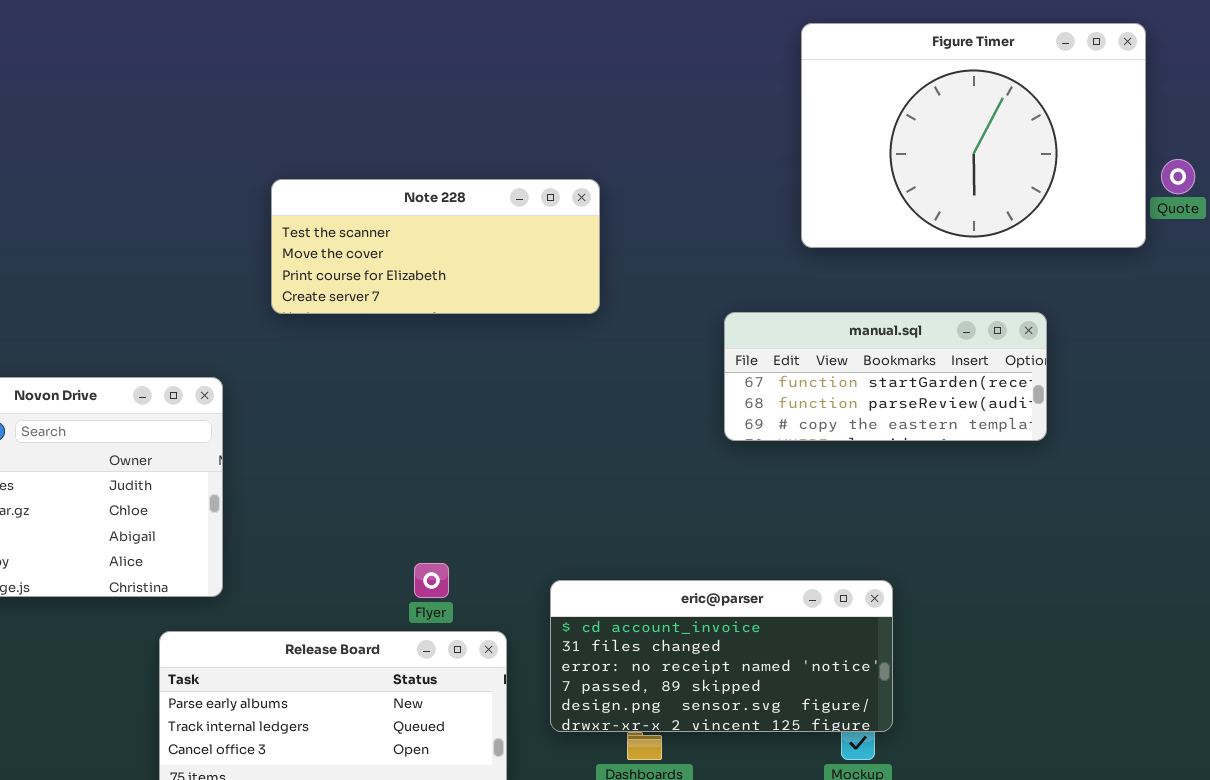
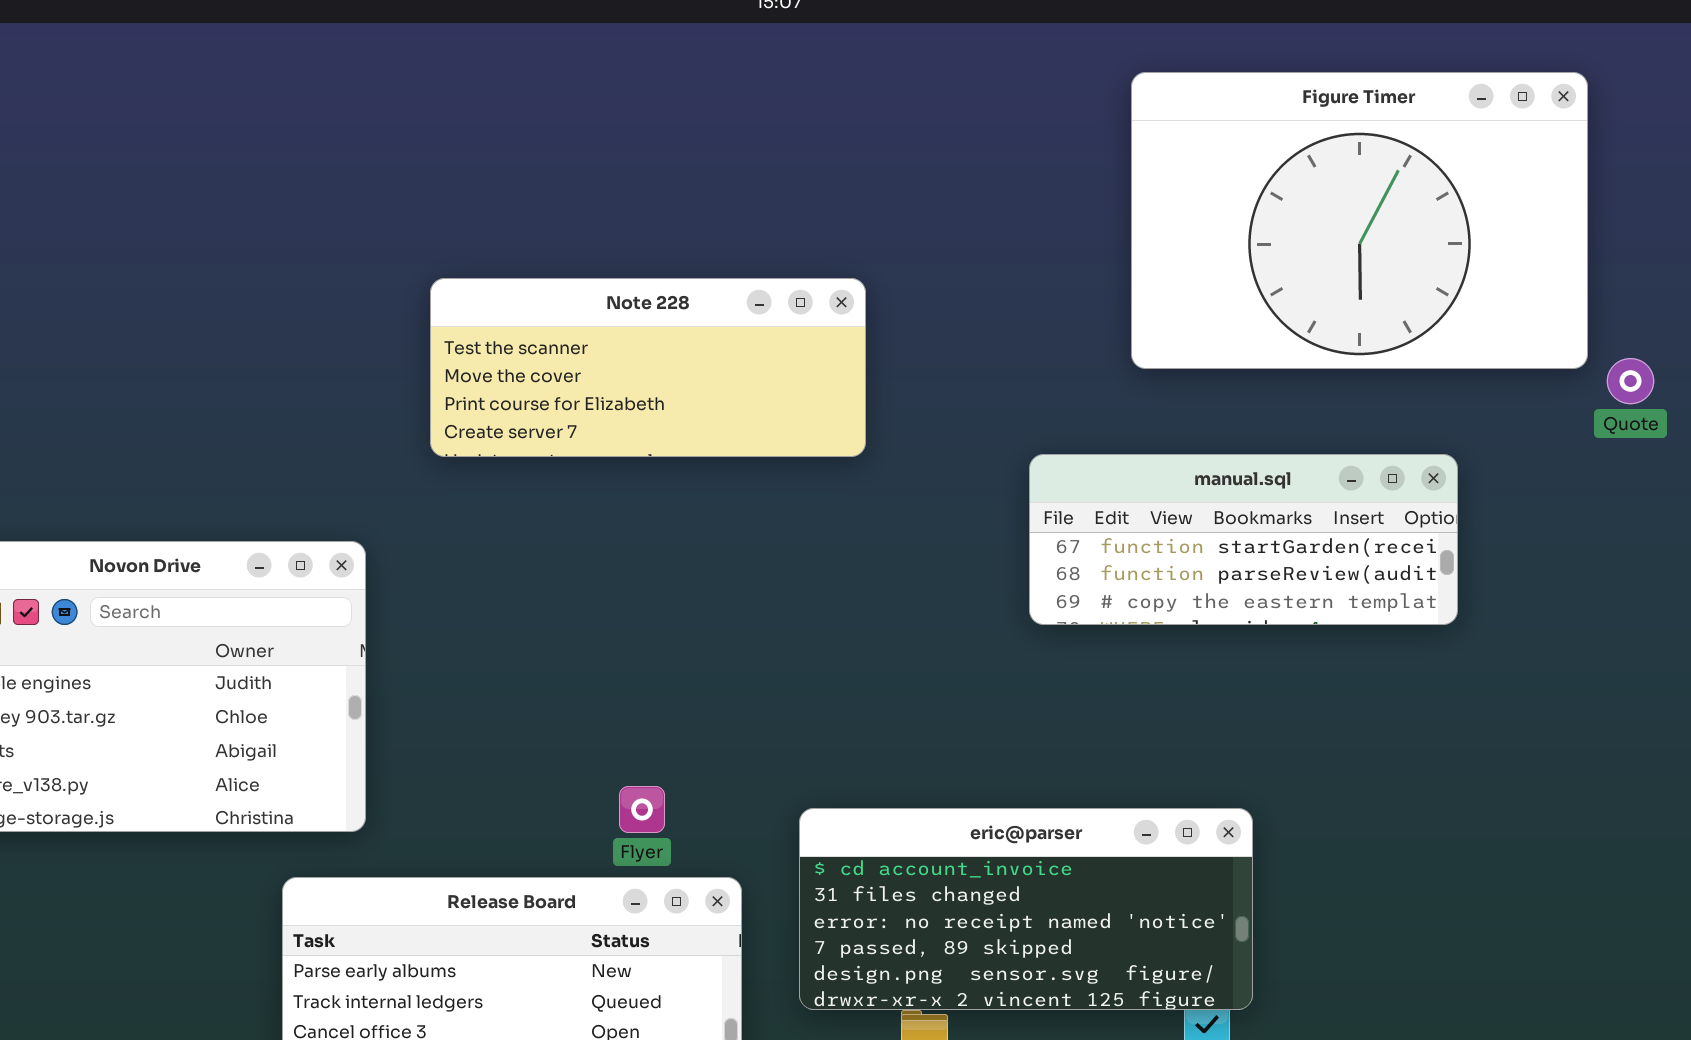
Quote: [1161,159,1195,194] -> [1607,358,1654,404], moved

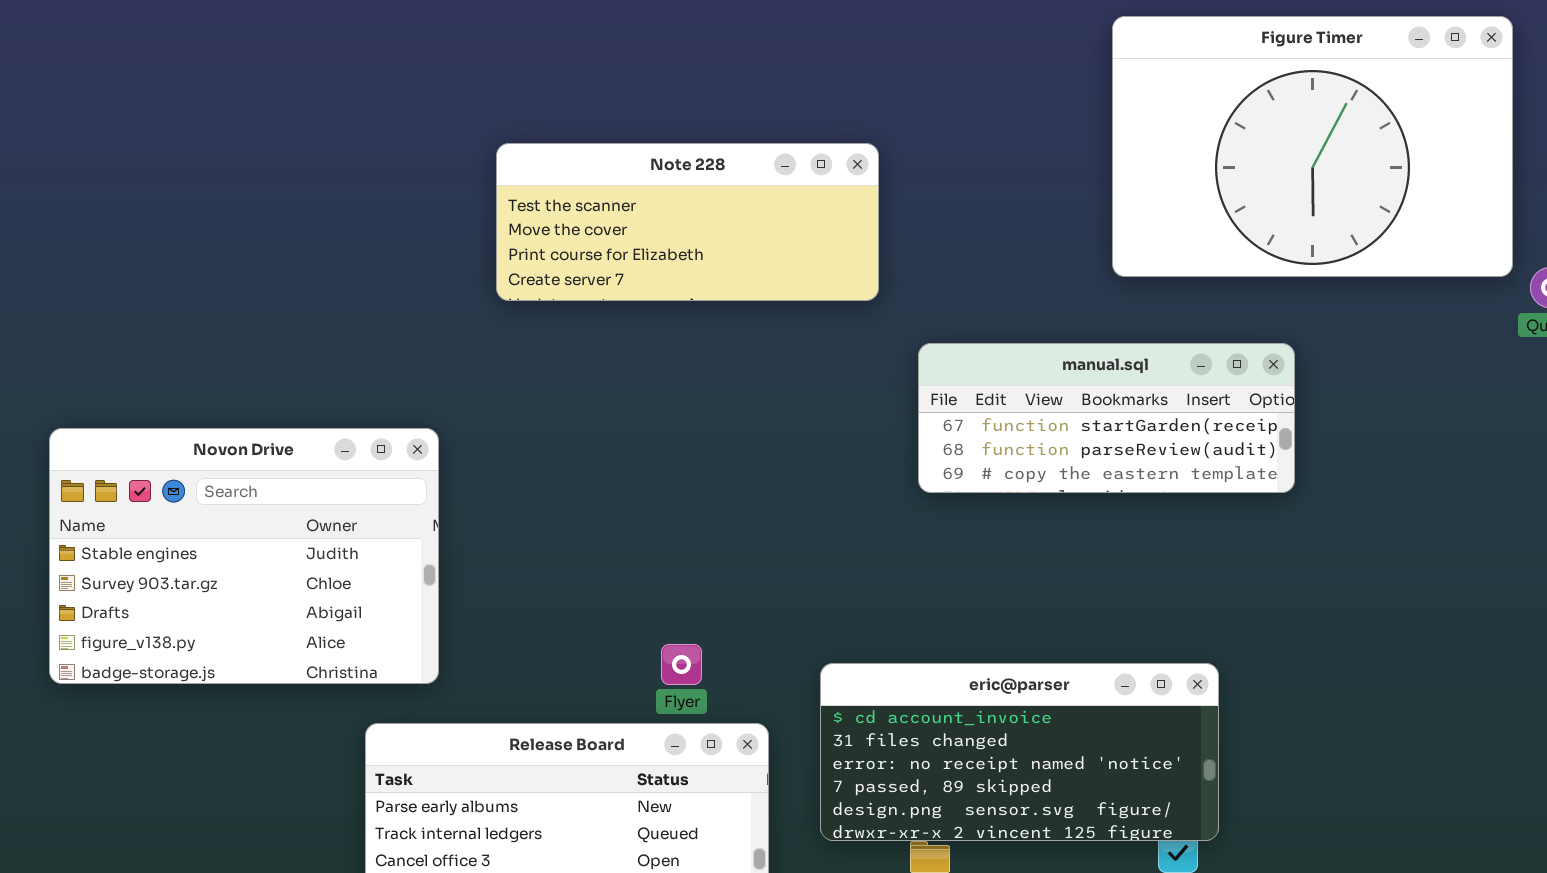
Note 228: [430,278,866,457] -> [496,143,879,301], moved
manual.sql: [1029,454,1458,625] -> [918,343,1295,493], moved

